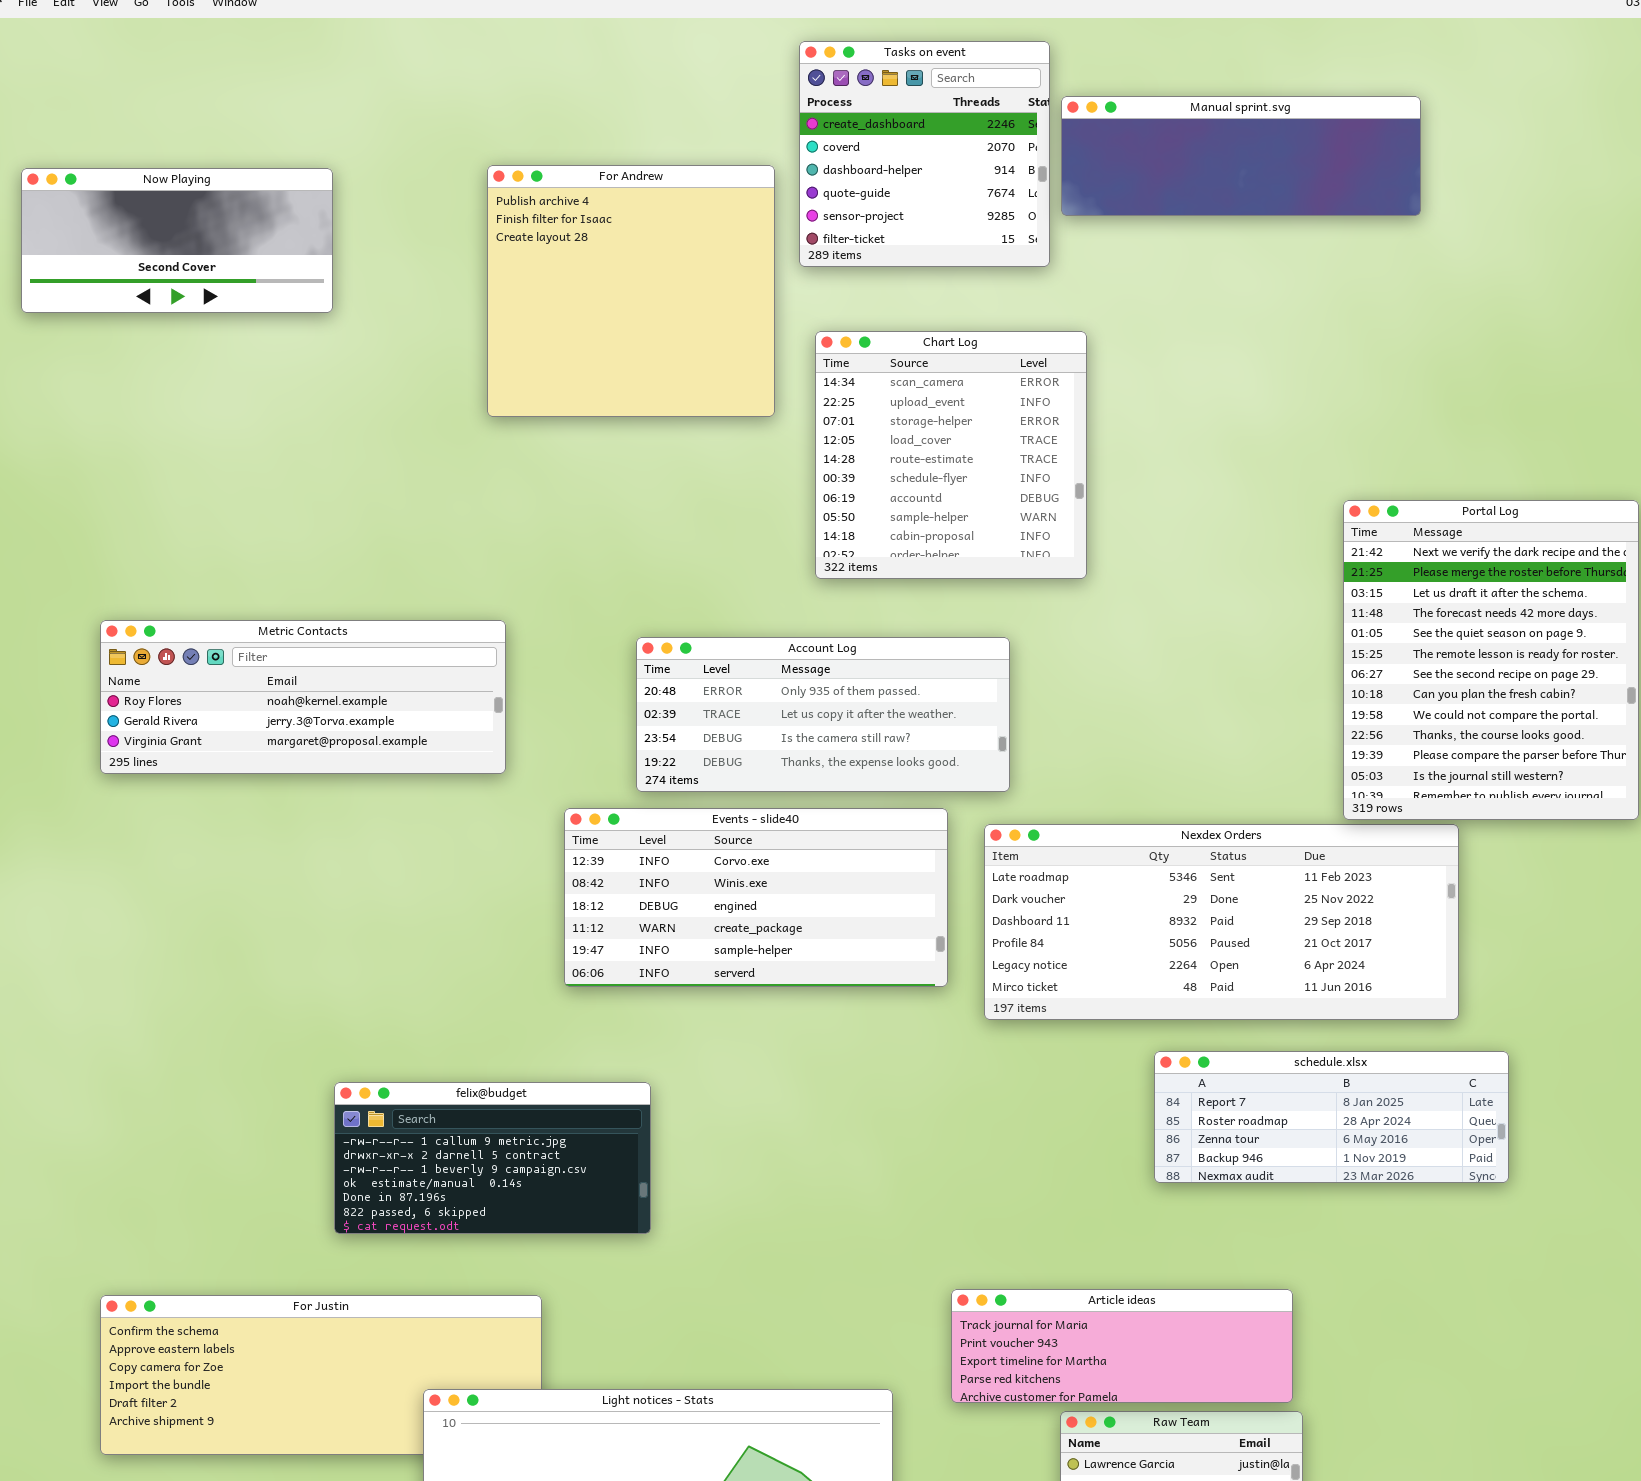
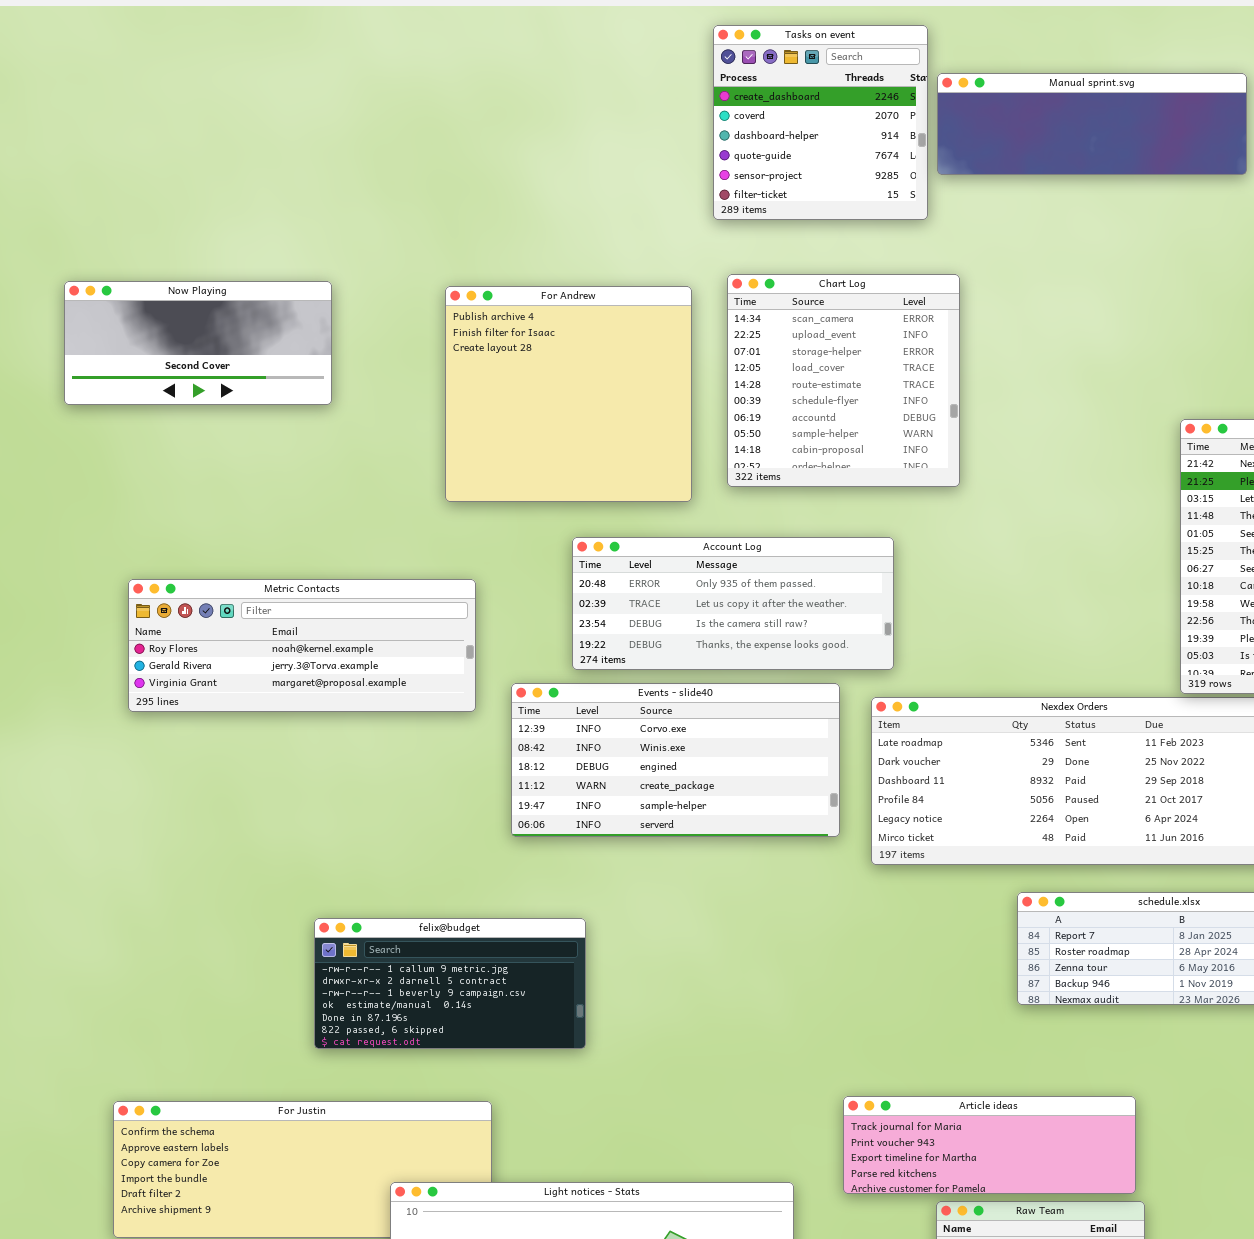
For Andrew: [487,165,775,417] -> [445,286,692,502], moved
Now Playing: [21,168,333,313] -> [64,281,332,405], moved
Metric Contacts: [100,620,506,774] -> [128,579,476,712], moved

